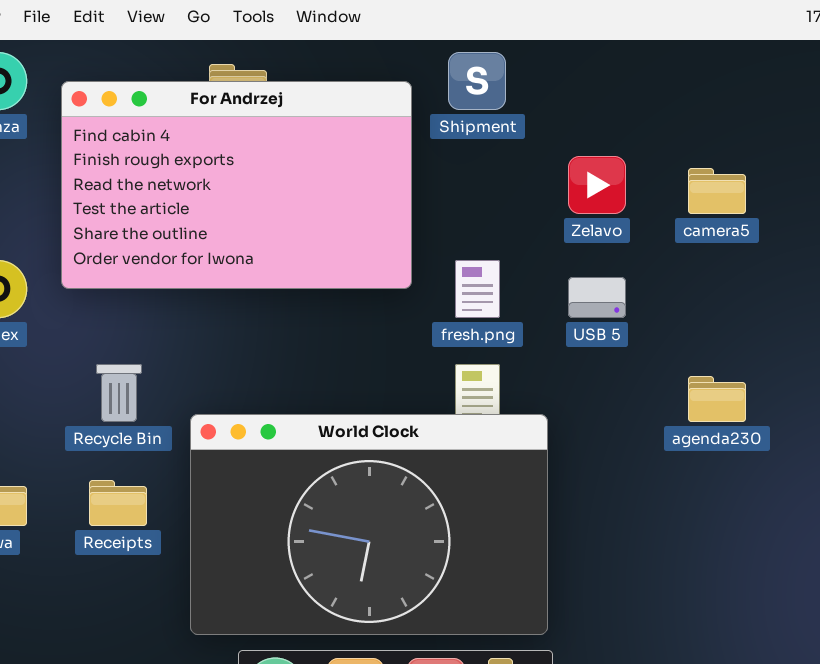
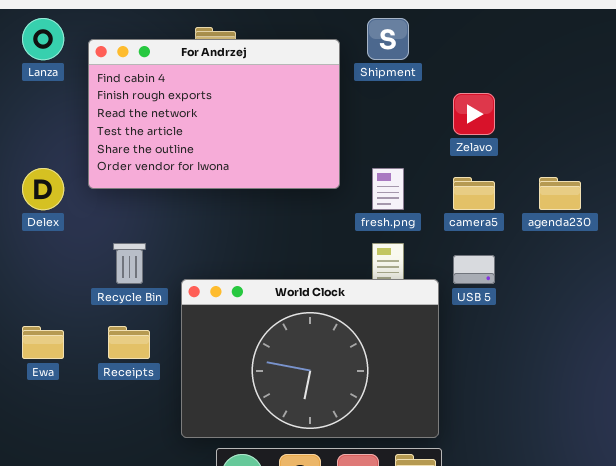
camera5: [688,168,746,214] -> [453,177,495,210], moved
USB 5: [568,277,626,318] -> [453,255,495,284], moved
agenda230: [688,376,746,422] -> [539,177,581,210], moved

